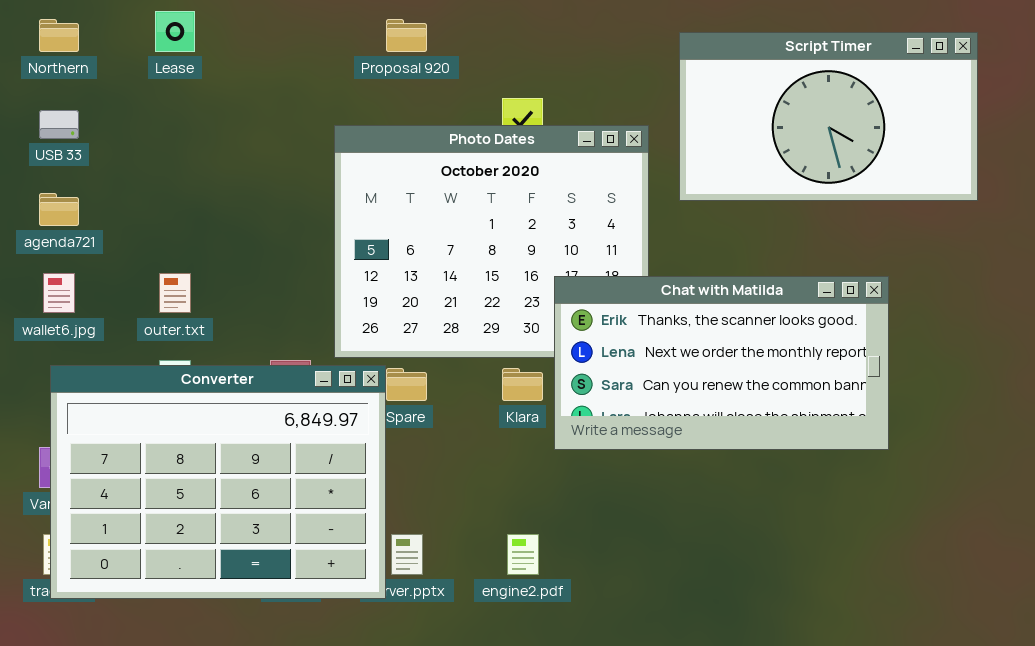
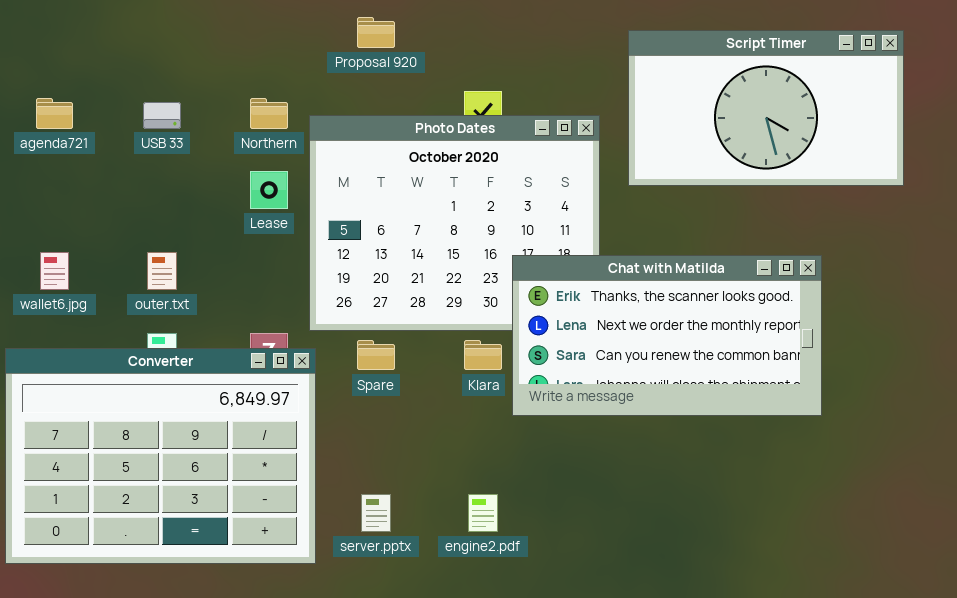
Lease: [155,11,195,52] -> [250,171,288,209], moved
Northern: [39,19,79,52] -> [250,98,288,129], moved
USB 33: [39,110,79,139] -> [143,102,181,129], moved
agenda721: [39,193,79,226] -> [36,98,73,129], moved
Converter: [50,365,386,599] -> [5,348,316,564], moved

